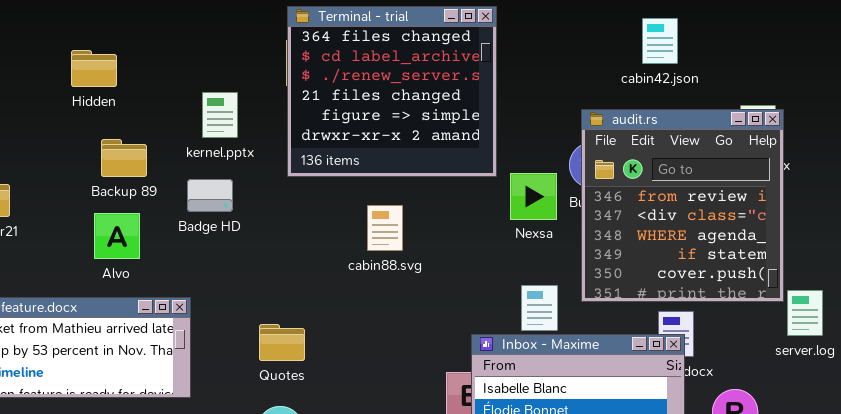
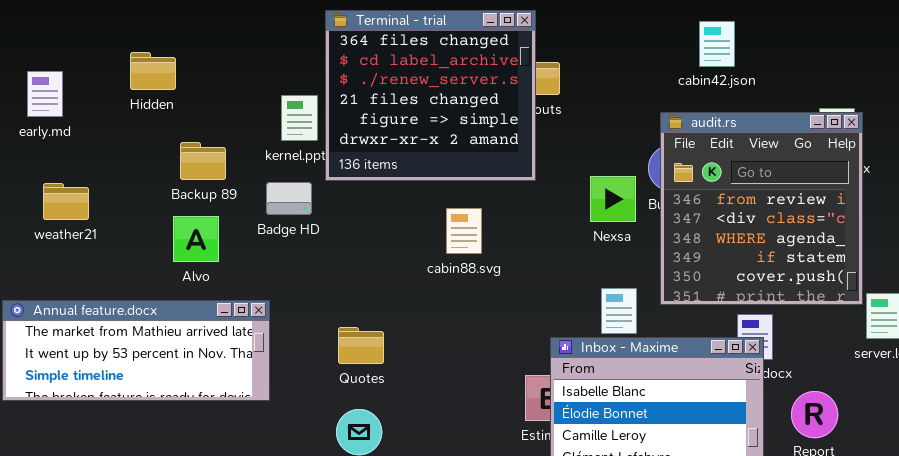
Terminal - trial: [287,6,497,177] -> [325,10,536,181], moved
cabin42.json: [642,18,678,64] -> [699,21,735,67], moved
Hidden: [71,50,117,87] -> [130,52,176,90], moved

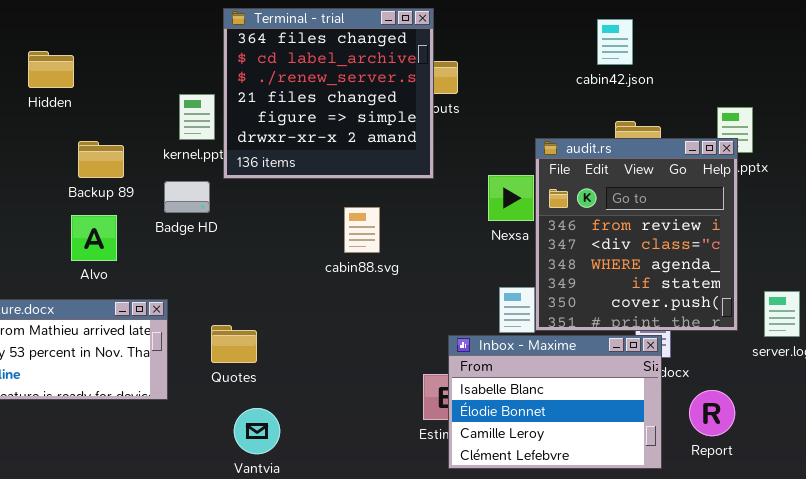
audit.rs: [660,112,863,305] -> [535,138,738,331], moved
Quotes: [338,327,384,364] -> [211,325,257,363], moved

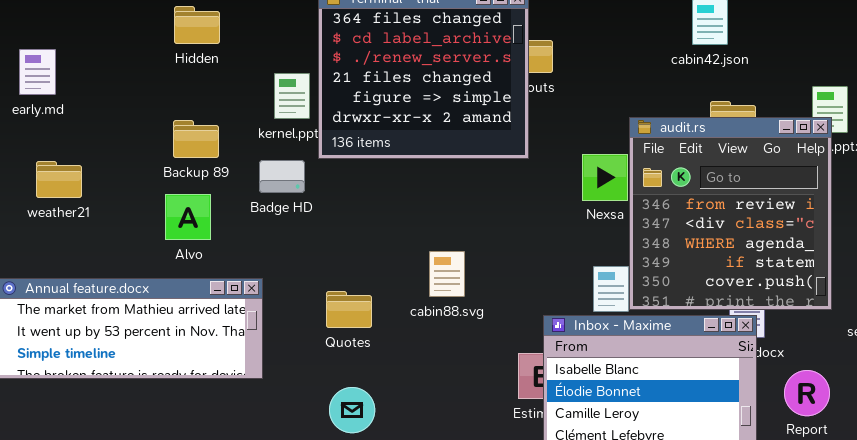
Hidden: [28,51,74,88] -> [174,6,220,44], moved
cabin88.svg: [344,207,380,253] -> [429,251,465,297], moved
Quotes: [211,325,257,363] -> [326,291,372,328], moved

